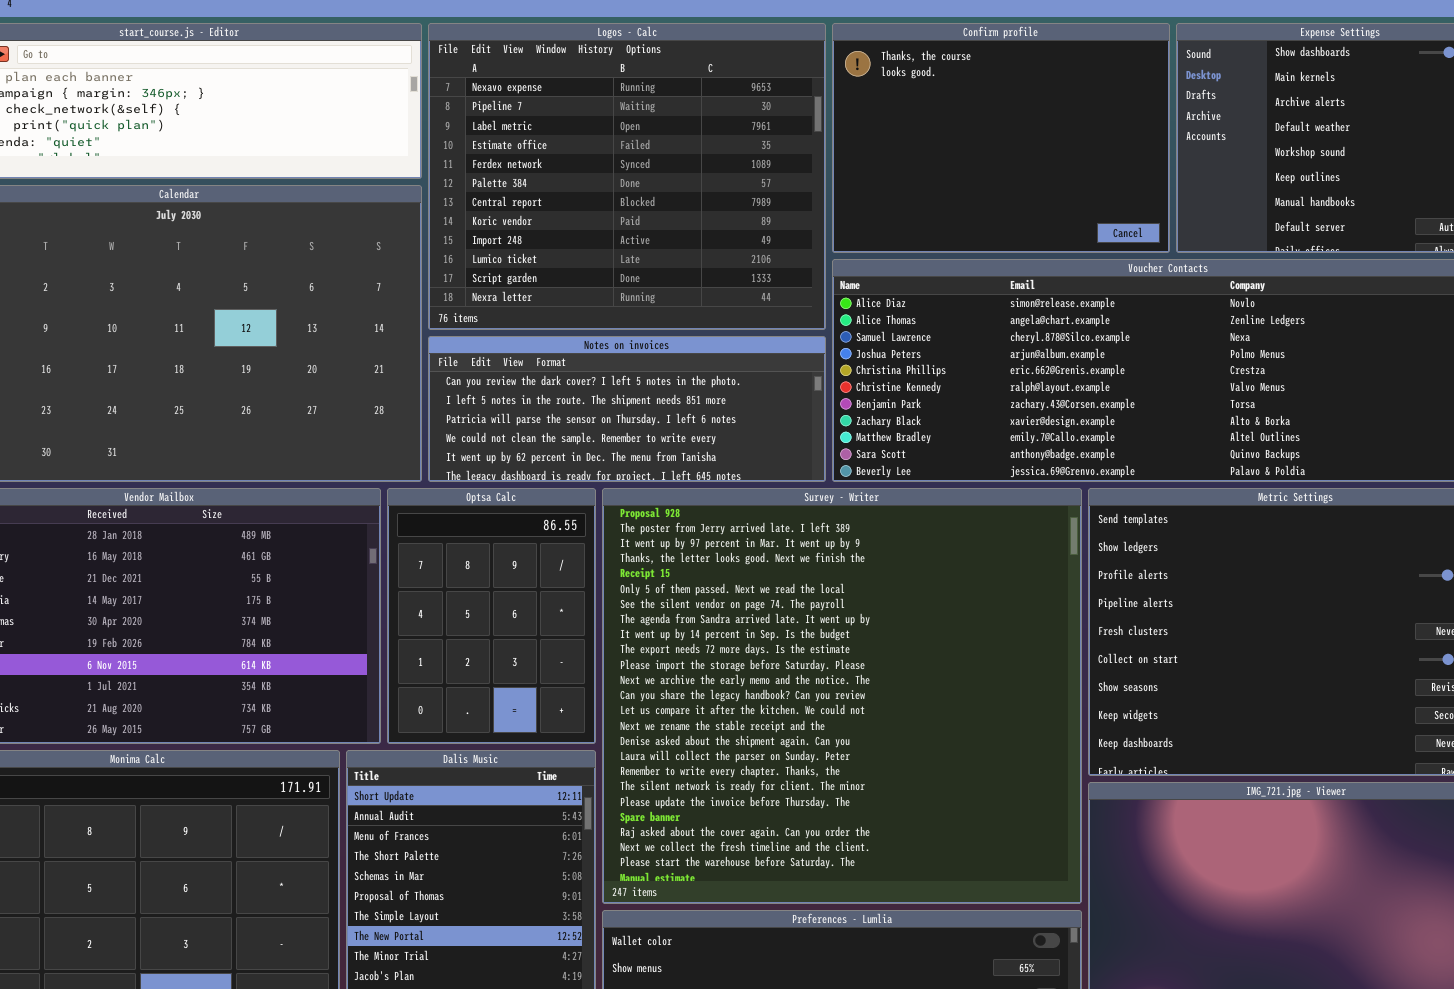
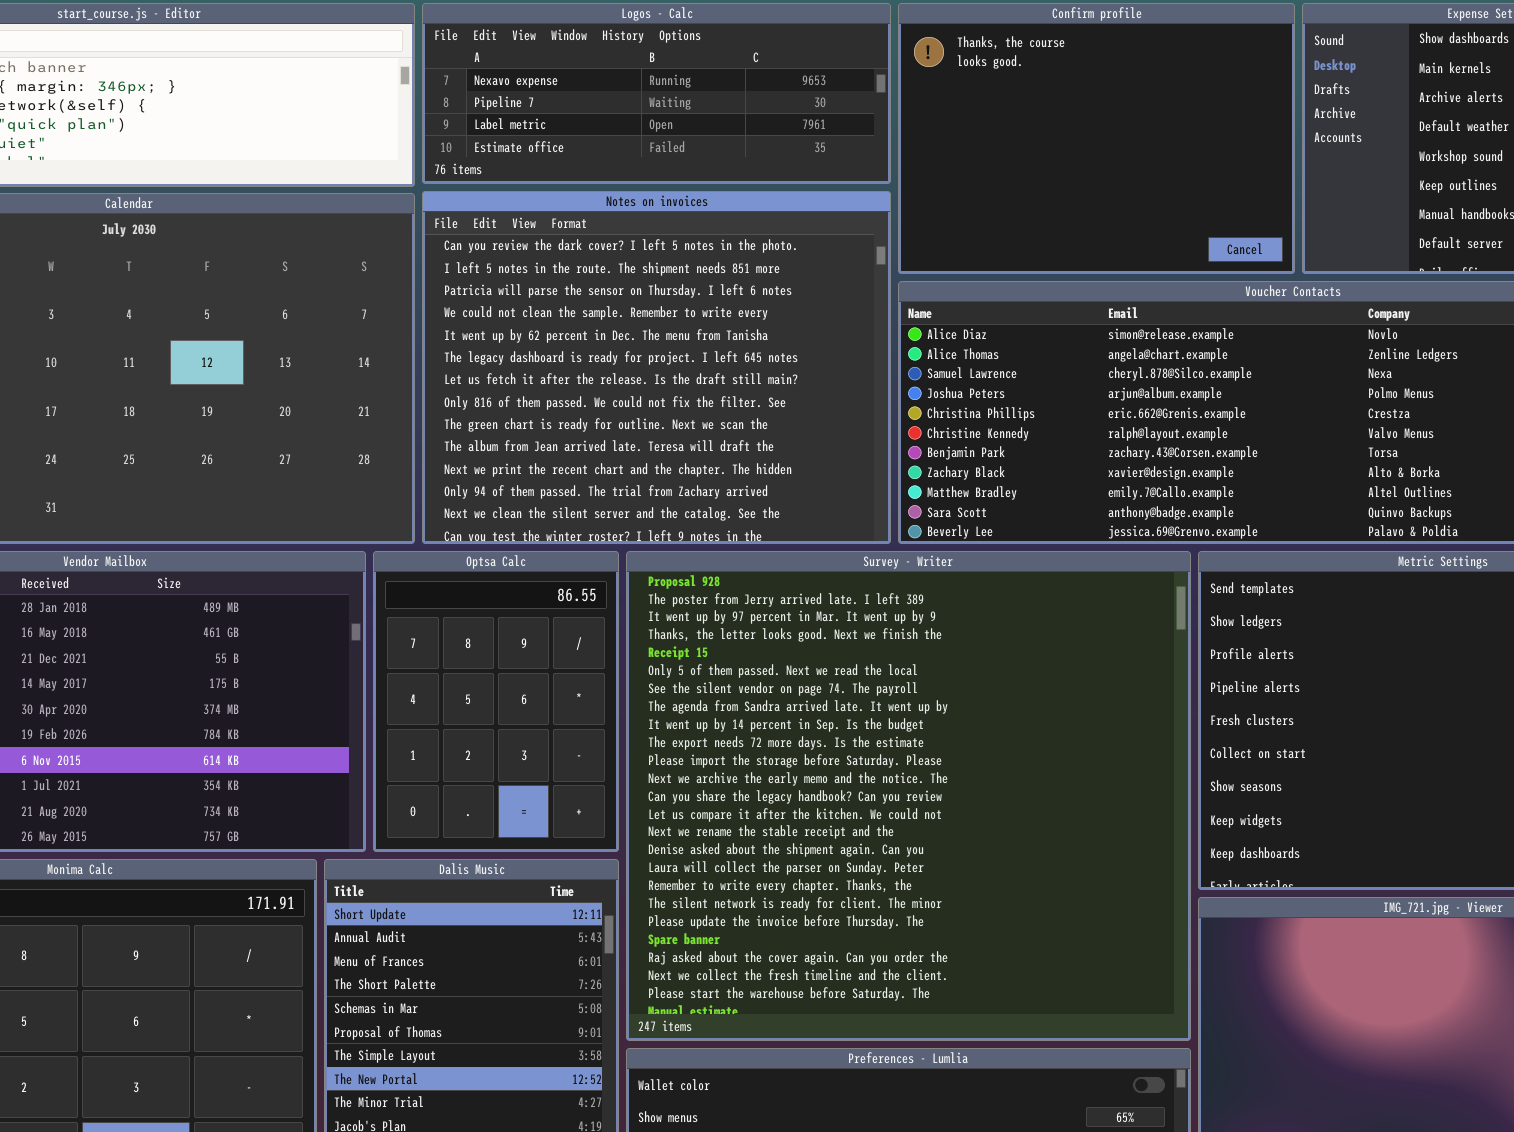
Logos - Calc: [428,23,826,330] -> [422,3,891,184], resized
Notes on invoices: [428,336,826,482] -> [422,191,891,544], resized

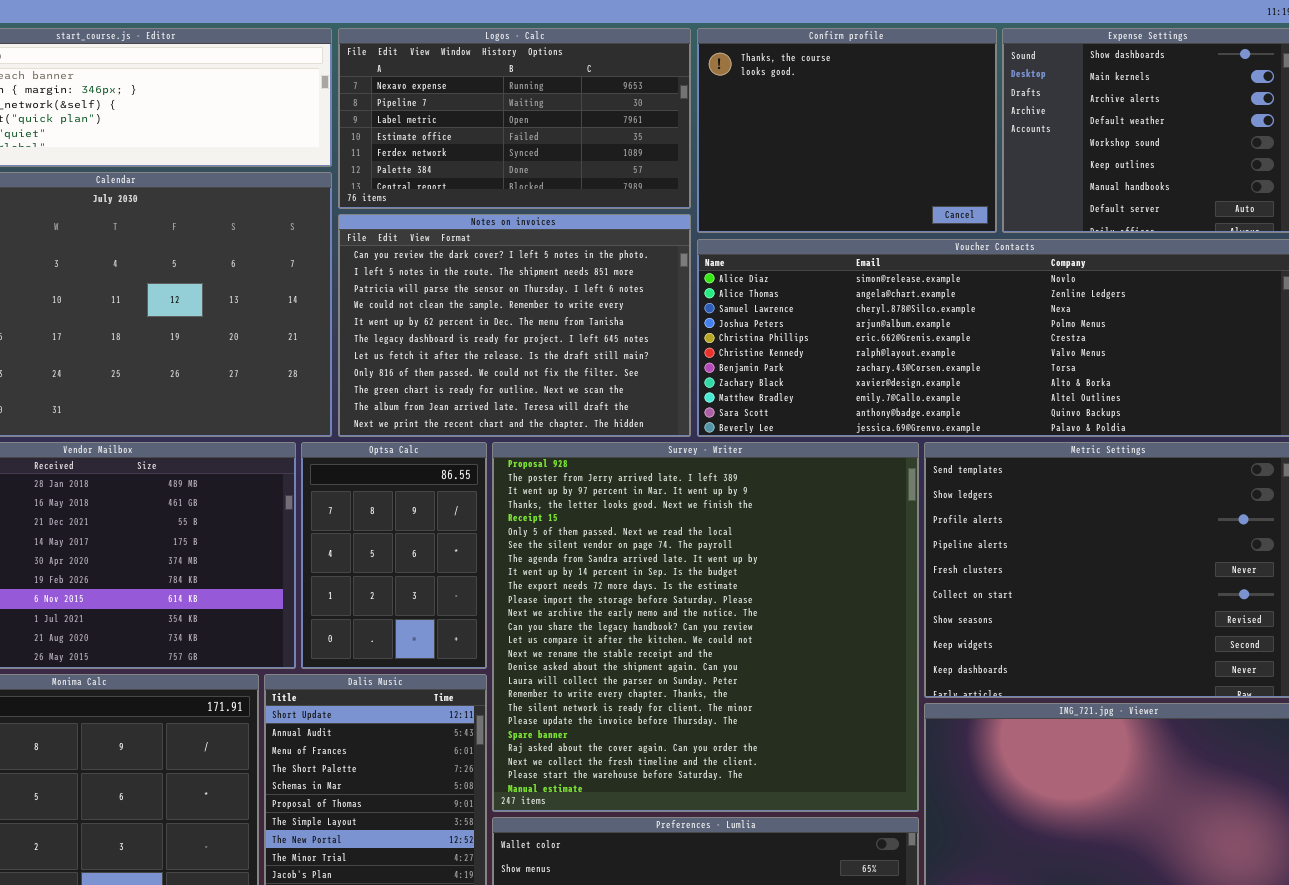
Logos - Calc: [422,3,891,184] -> [338,28,691,209], resized
Notes on invoices: [422,191,891,544] -> [338,214,691,437], resized

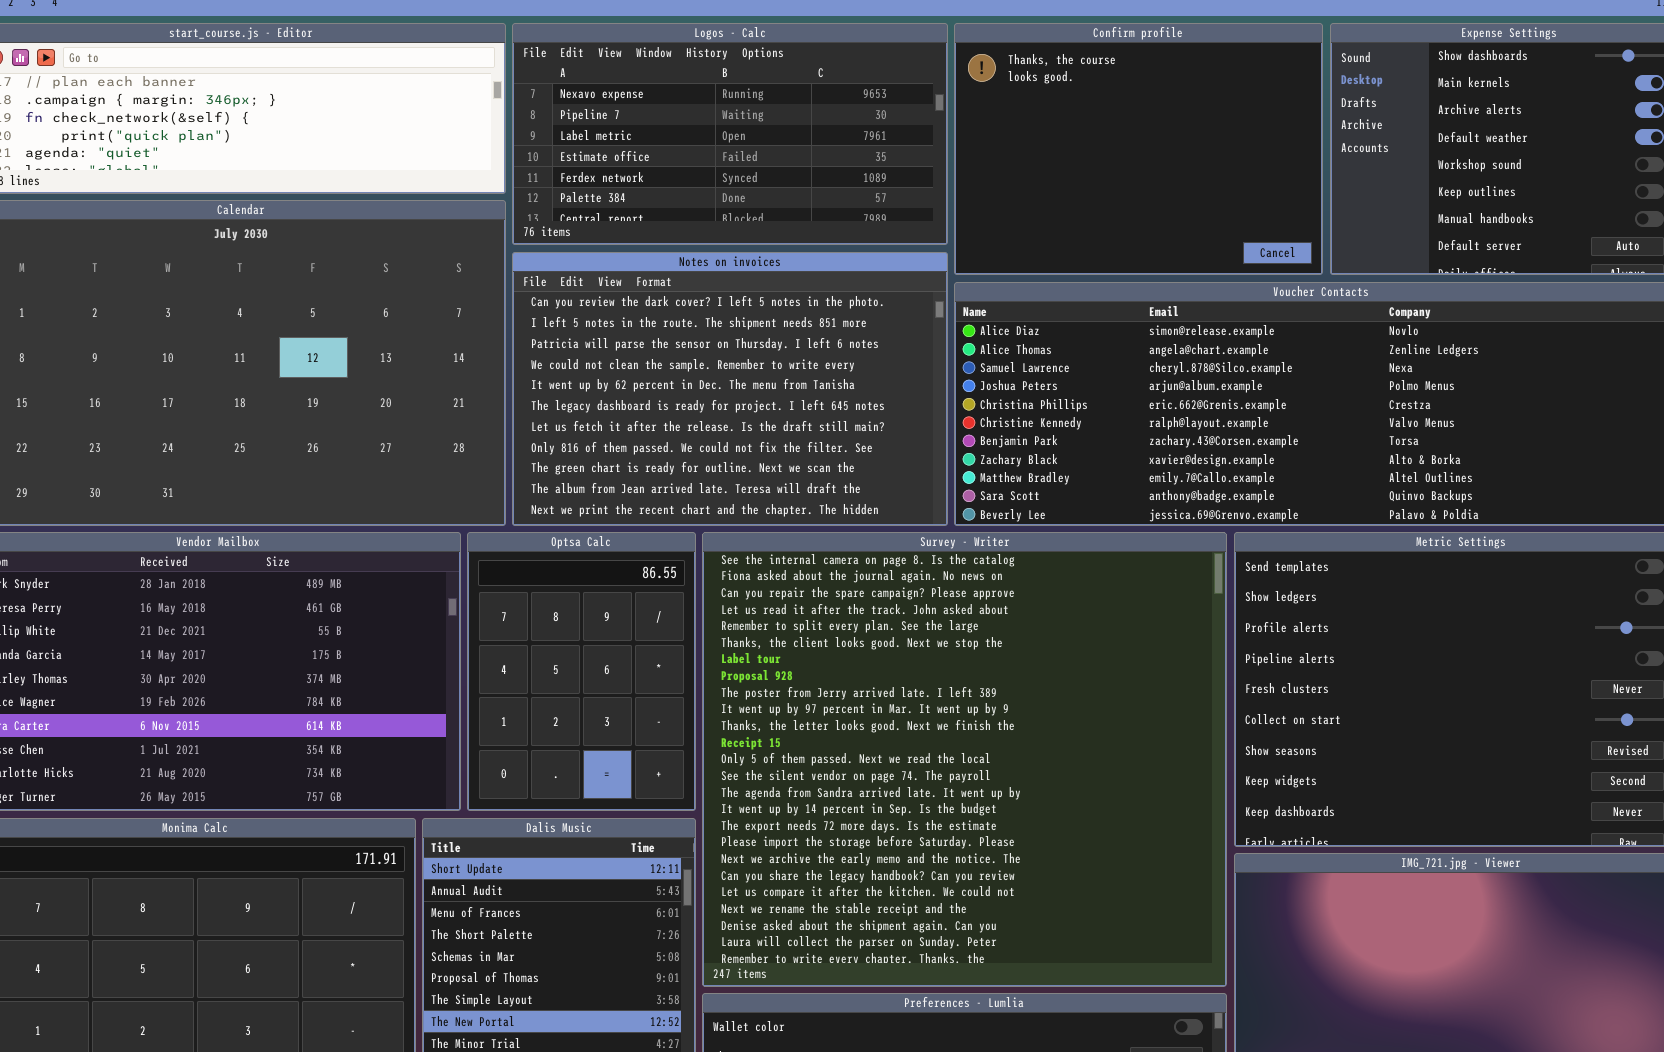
Survey - Writer: [492,442,919,812] -> [702,532,1227,987], scrolled up 7 rows

